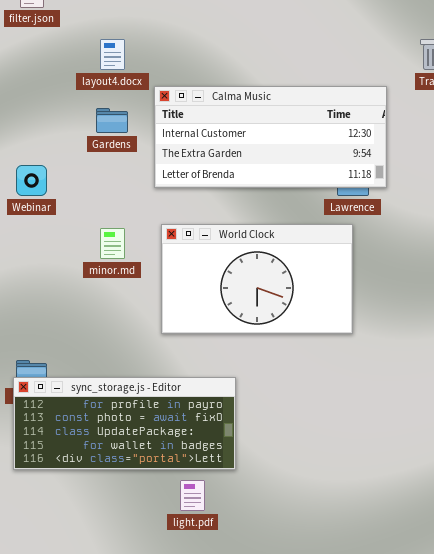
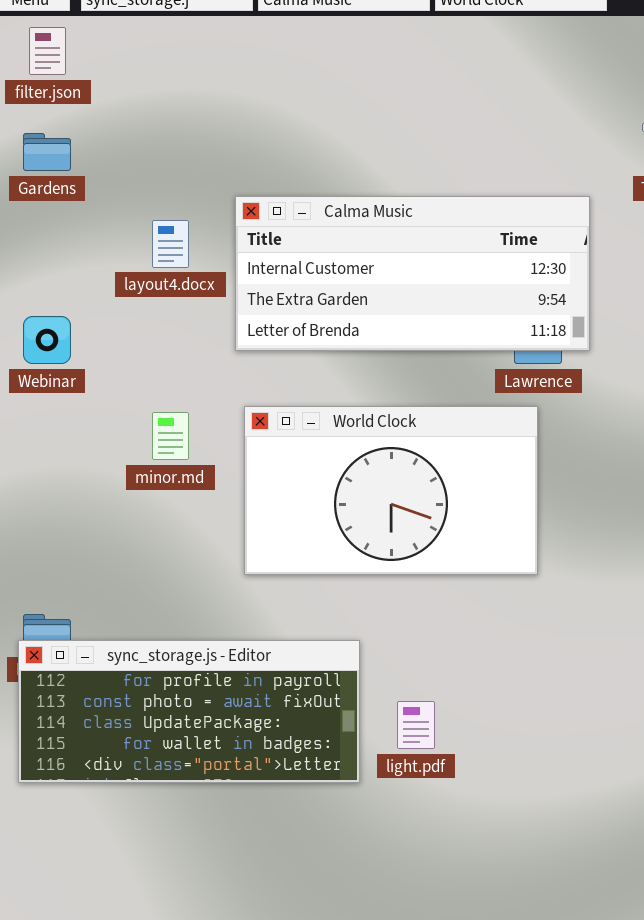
layout4.docx: [100,39,125,70] -> [152,220,189,268], moved
Gardens: [96,108,128,133] -> [23,133,71,171], moved
light.pdf: [180,480,205,511] -> [397,701,435,749], moved

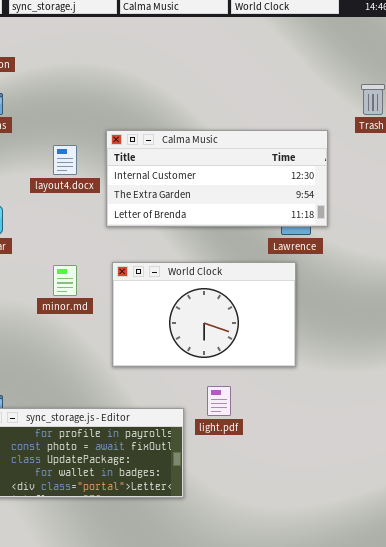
light.pdf: [397,701,435,749] -> [207,386,231,416], moved

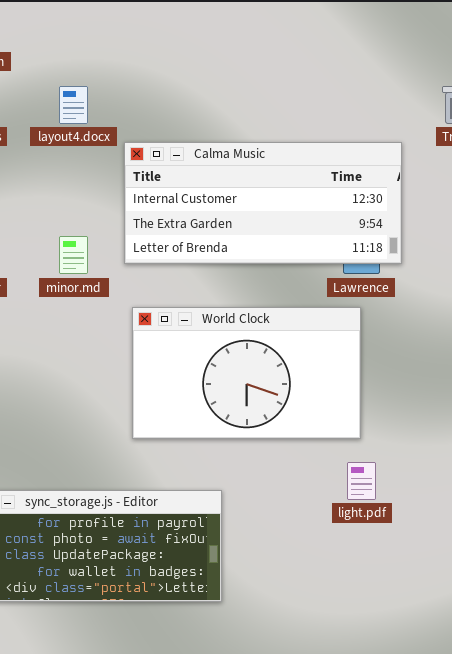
layout4.docx: [53,145,77,175] -> [59,86,88,124], moved
minor.md: [53,265,77,296] -> [59,236,88,274], moved
light.pdf: [207,386,231,416] -> [347,462,376,500], moved

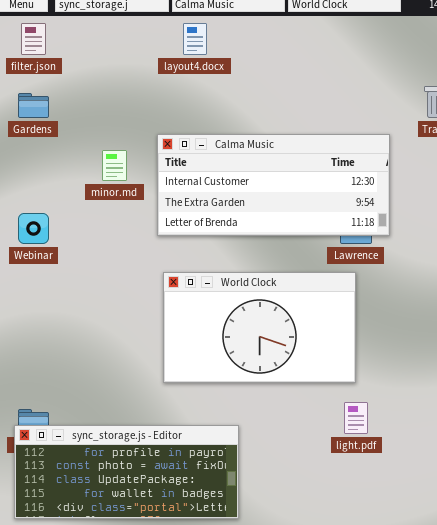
layout4.docx: [59,86,88,124] -> [183,23,207,55], moved
minor.md: [59,236,88,274] -> [102,150,127,181], moved

